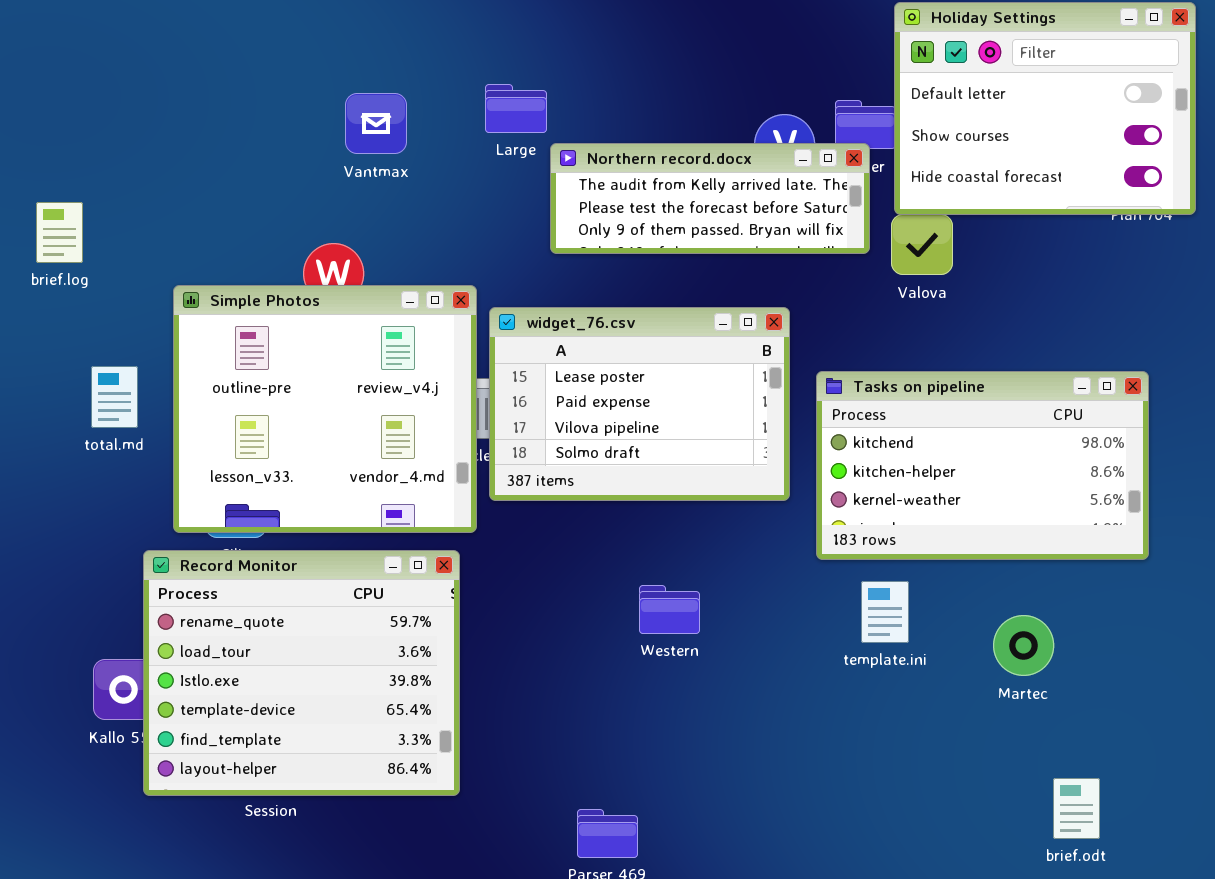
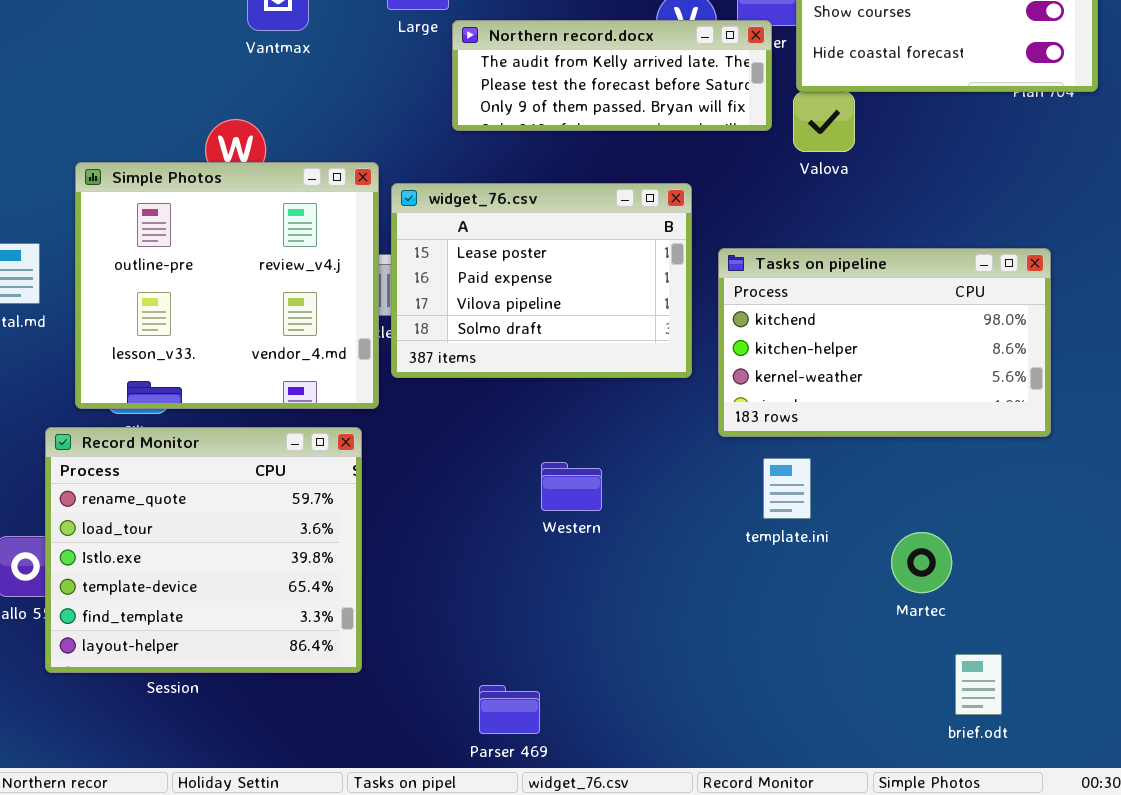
Martec: [993,615,1054,676] -> [891,532,952,593], moved

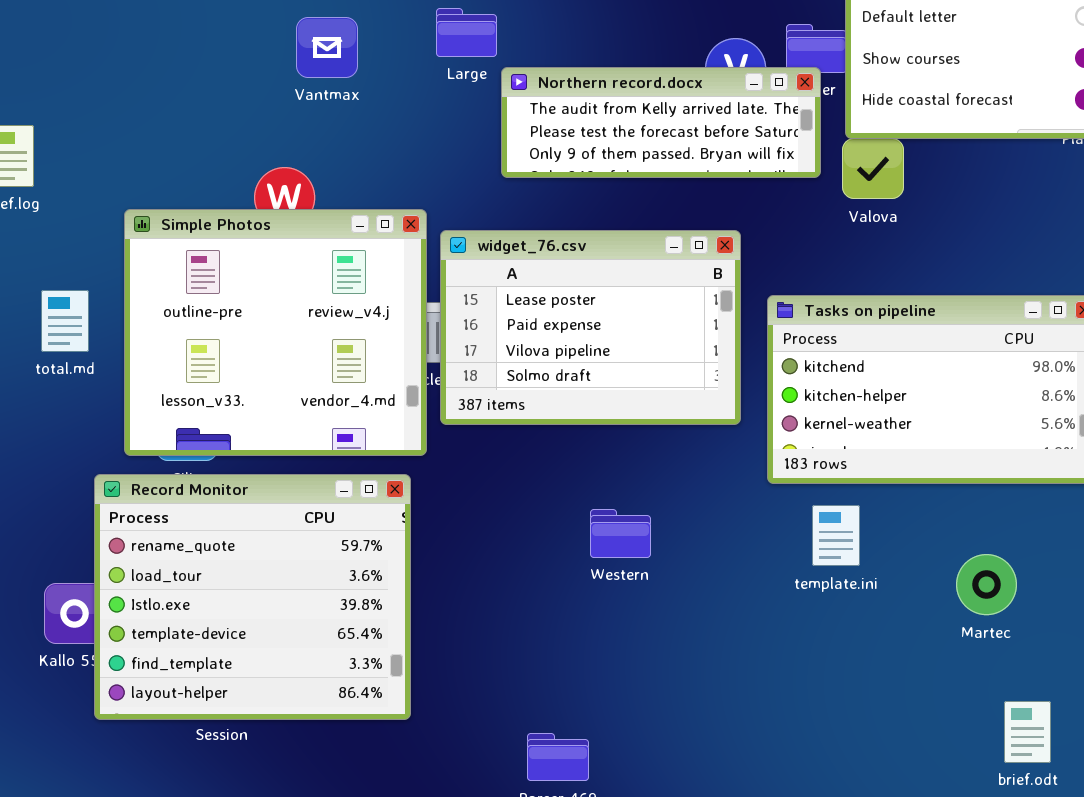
Martec: [891,532,952,593] -> [956,554,1017,615], moved

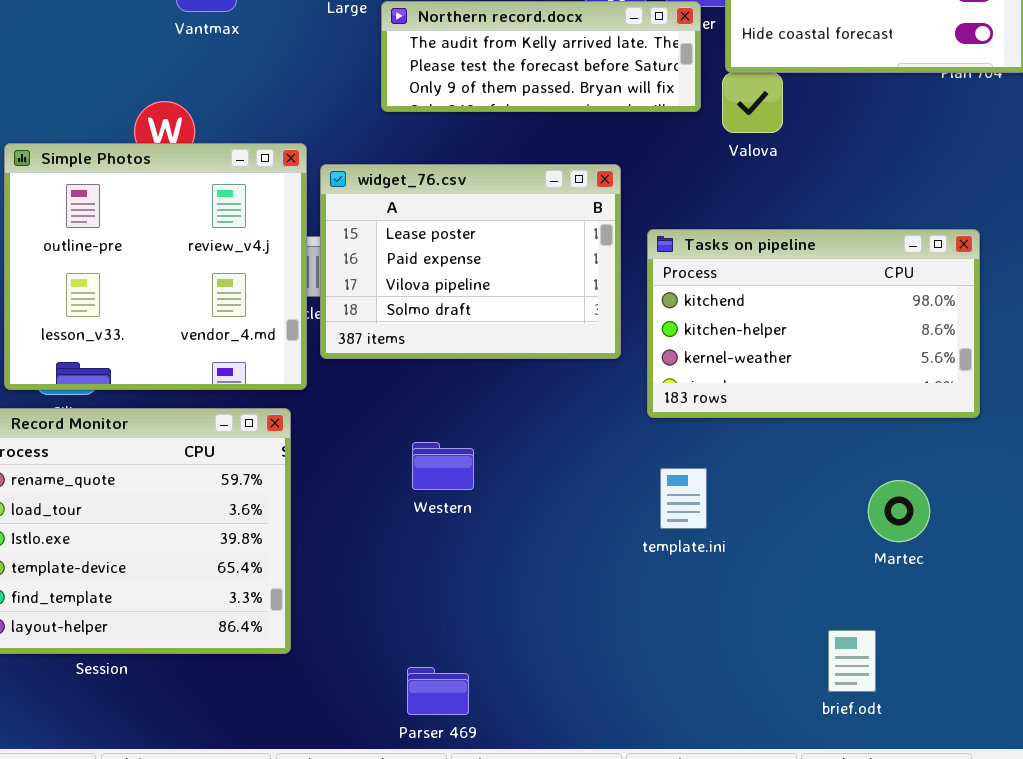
template.ini: [812,505,860,566] -> [660,468,707,529], moved
Western: [590,509,651,558] -> [412,442,474,490], moved
Martec: [956,554,1017,615] -> [868,480,930,542], moved
brief.odt: [1004,701,1051,763] -> [828,630,876,692], moved

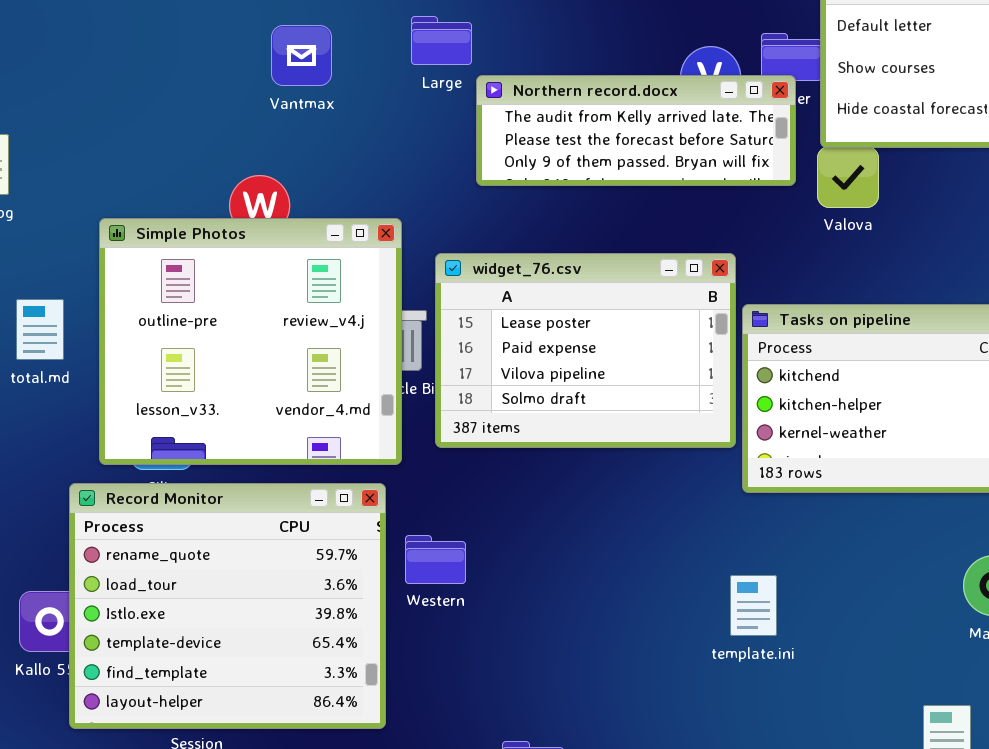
widget_76.csv: [320,164,621,359] -> [435,253,736,448], moved
Western: [412,442,474,490] -> [405,535,466,584], moved
template.ini: [660,468,707,529] -> [730,575,777,636], moved

